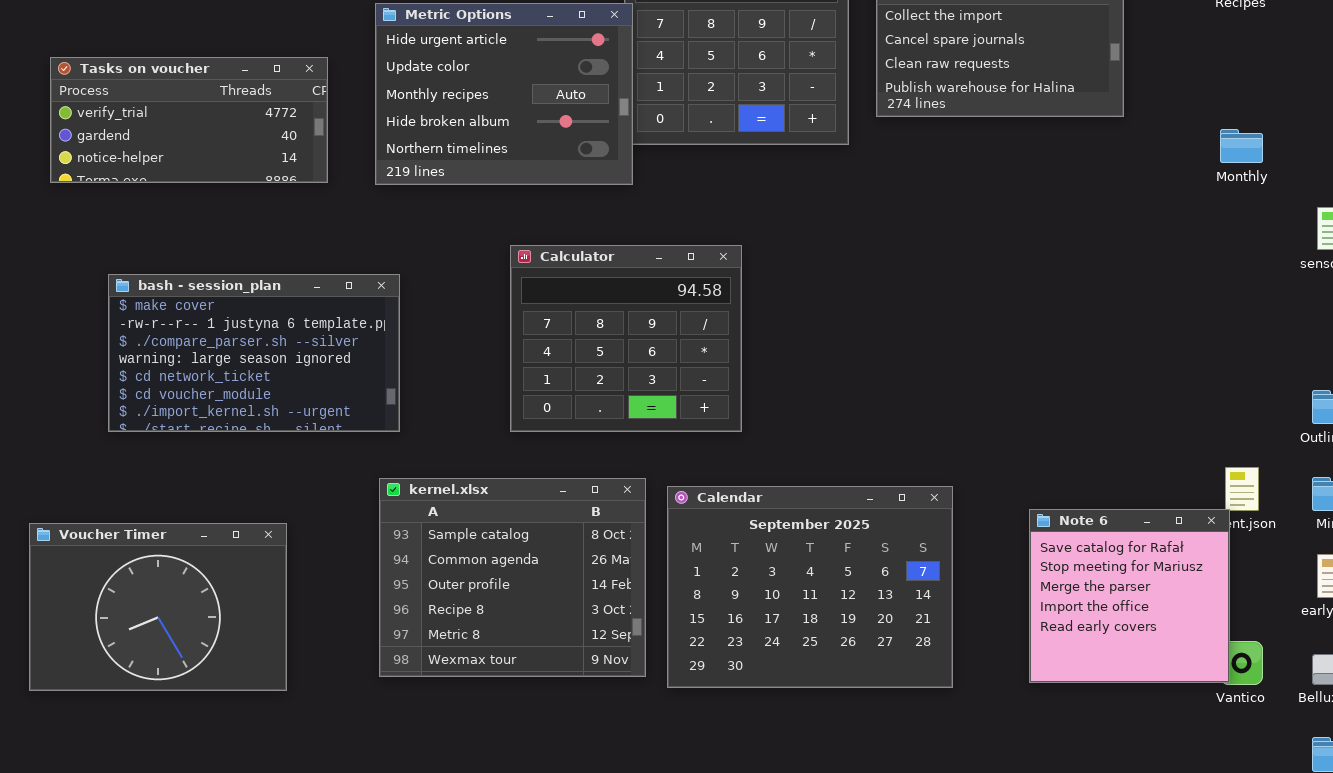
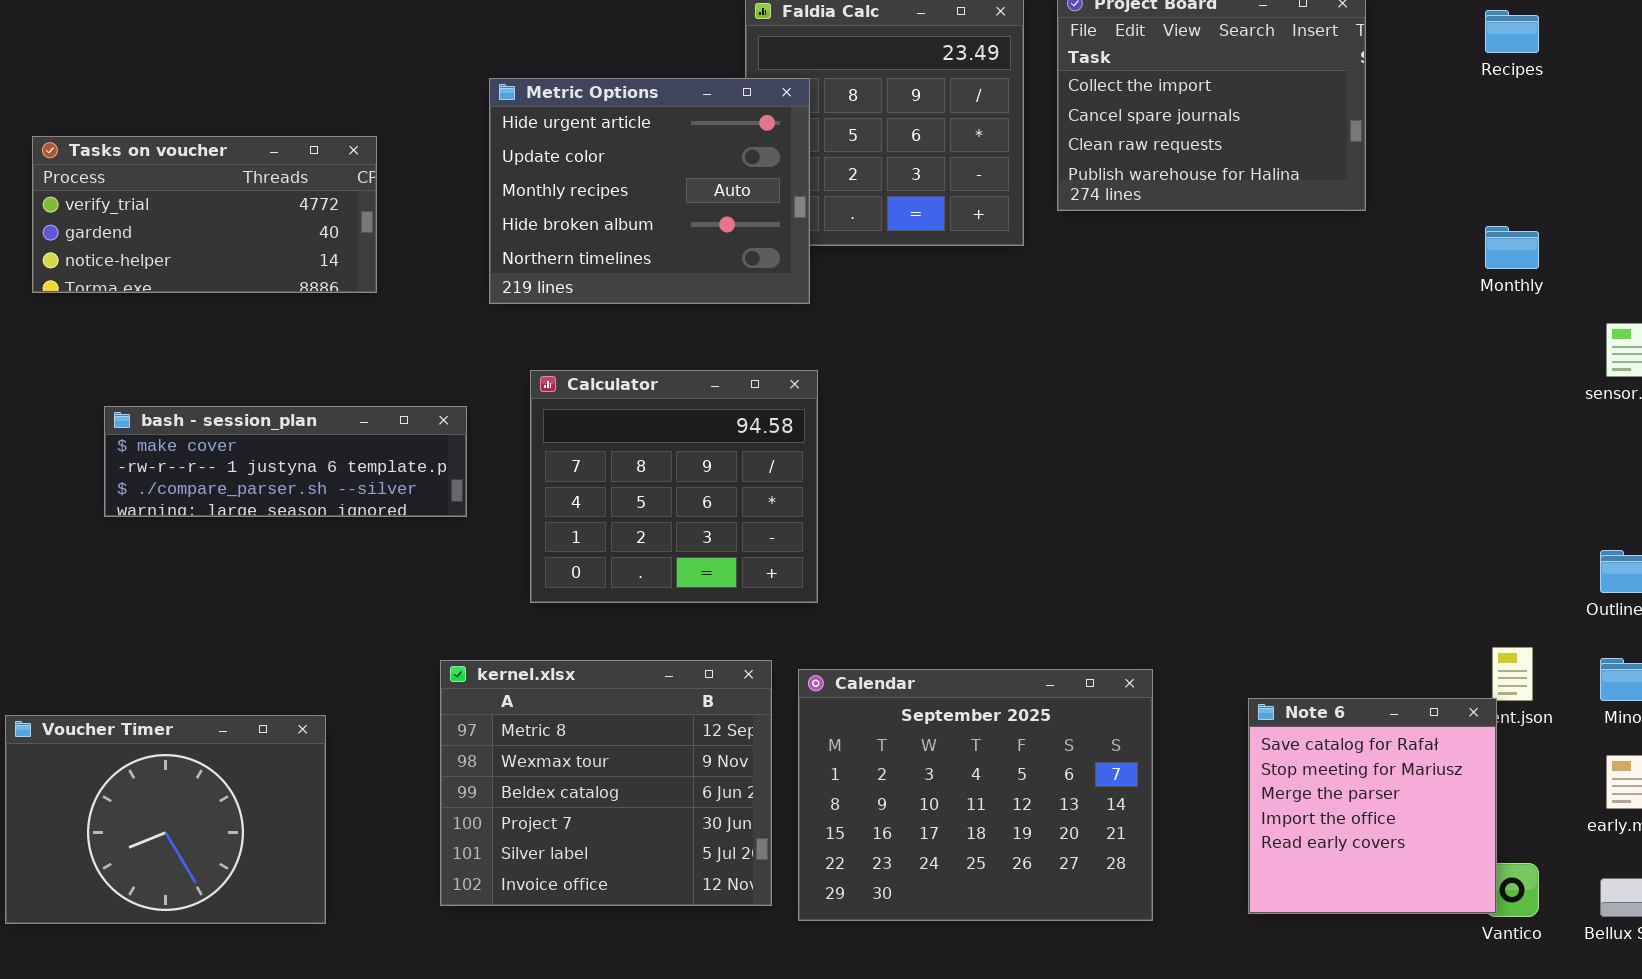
Metric Options: [375,3,633,185] -> [489,78,810,304], moved
Calculator: [510,245,742,432] -> [530,370,818,603], moved
bash - session_plan: [108,274,400,432] -> [104,406,467,517], resized
kernel.xlsx: [379,478,646,677] -> [440,660,772,906], scrolled down 4 rows

